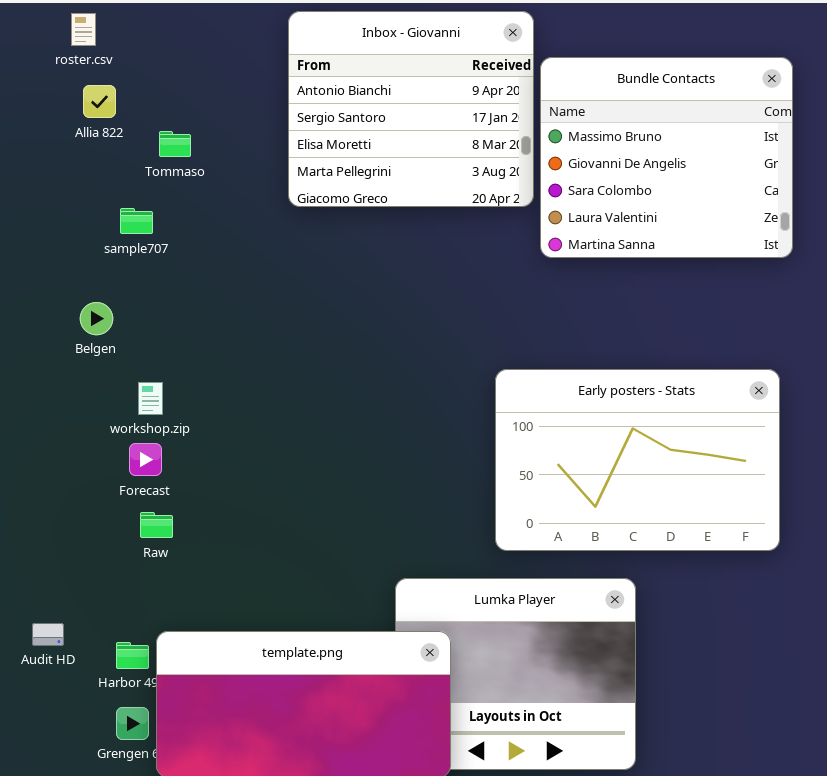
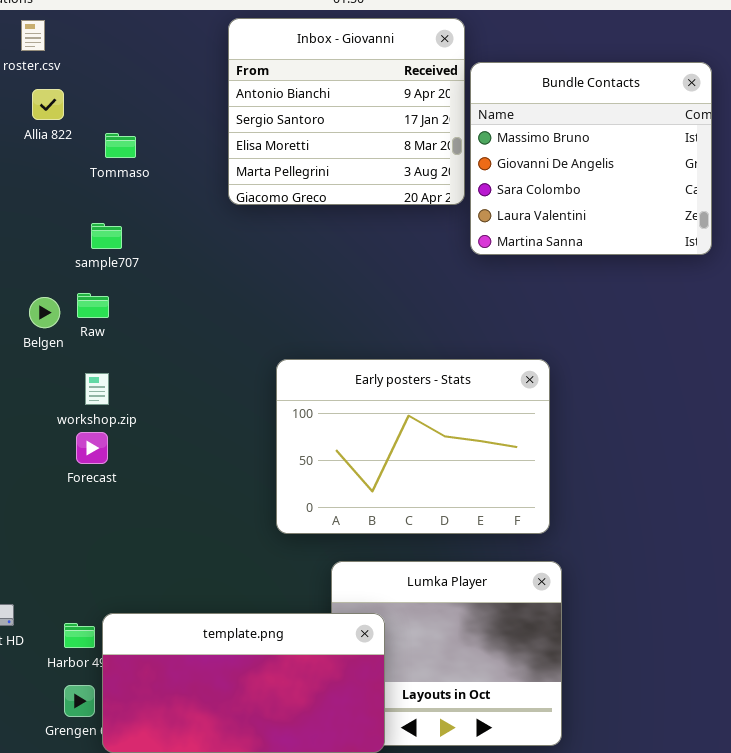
sample707: [120,208,153,234] -> [91,223,122,249], moved
Early posters - Stats: [495,369,780,551] -> [276,359,550,534], moved
Raw: [140,512,173,538] -> [77,293,109,318], moved

